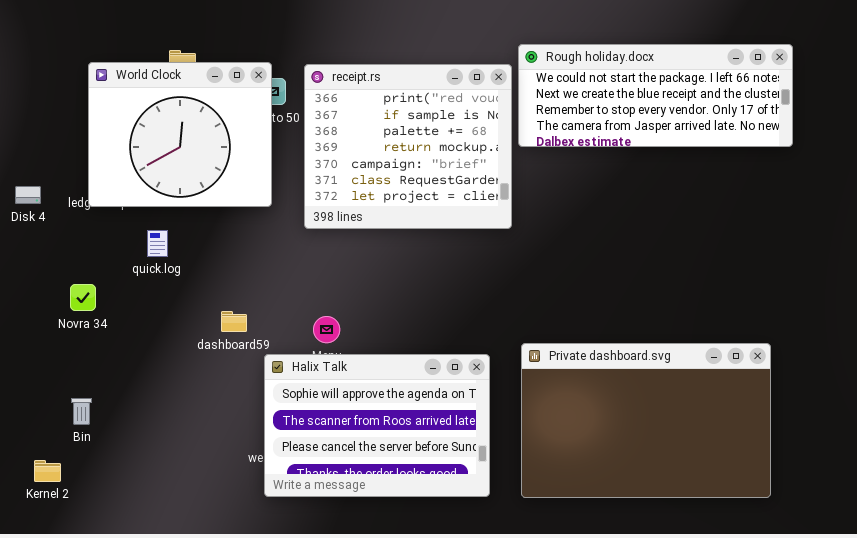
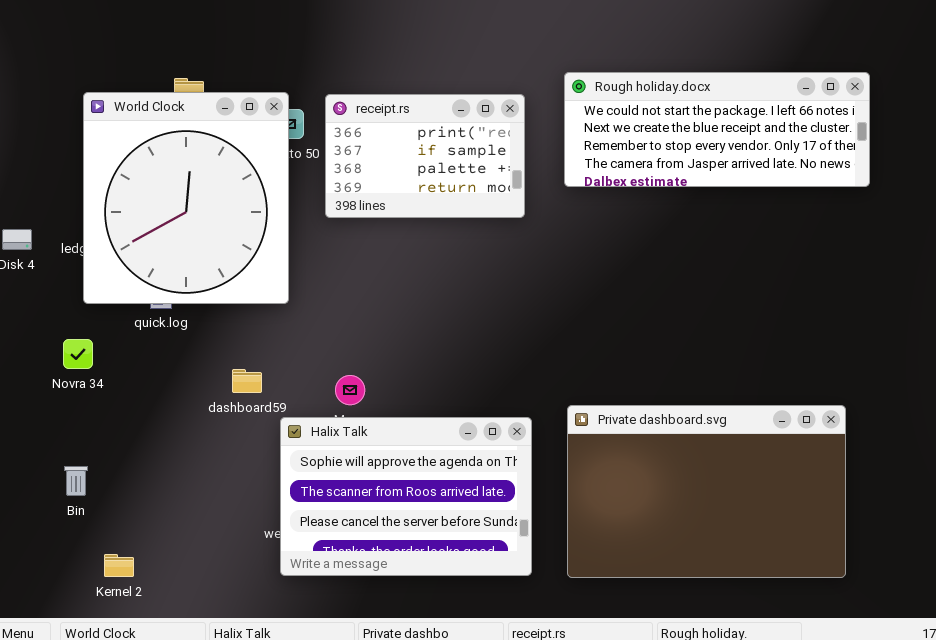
World Clock: [88,62,272,207] -> [83,92,289,304], resized
receipt.rs: [304,64,512,229] -> [325,94,525,218], resized
Kernel 2: [34,460,61,482] -> [104,554,134,577], moved

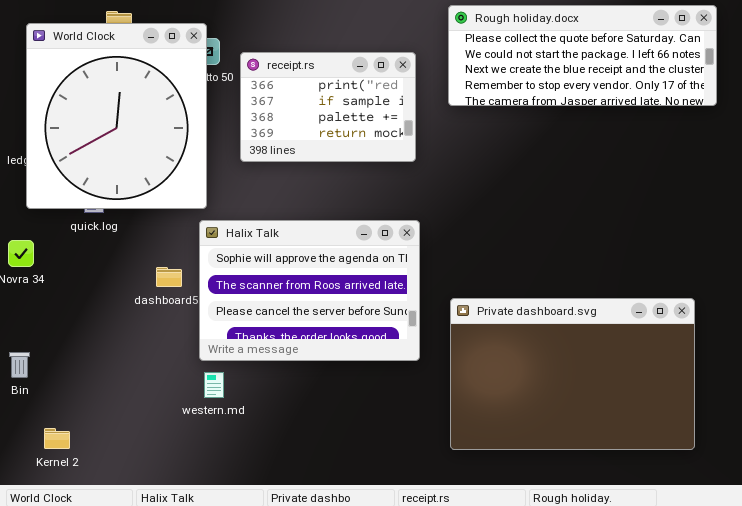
Rough holiday.docx: [564,72,870,187] -> [448,5,717,106], scrolled up 1 row
receipt.rs: [325,94,525,218] -> [240,52,416,162], moved
Halix Talk: [280,417,532,576] -> [199,220,420,361], moved

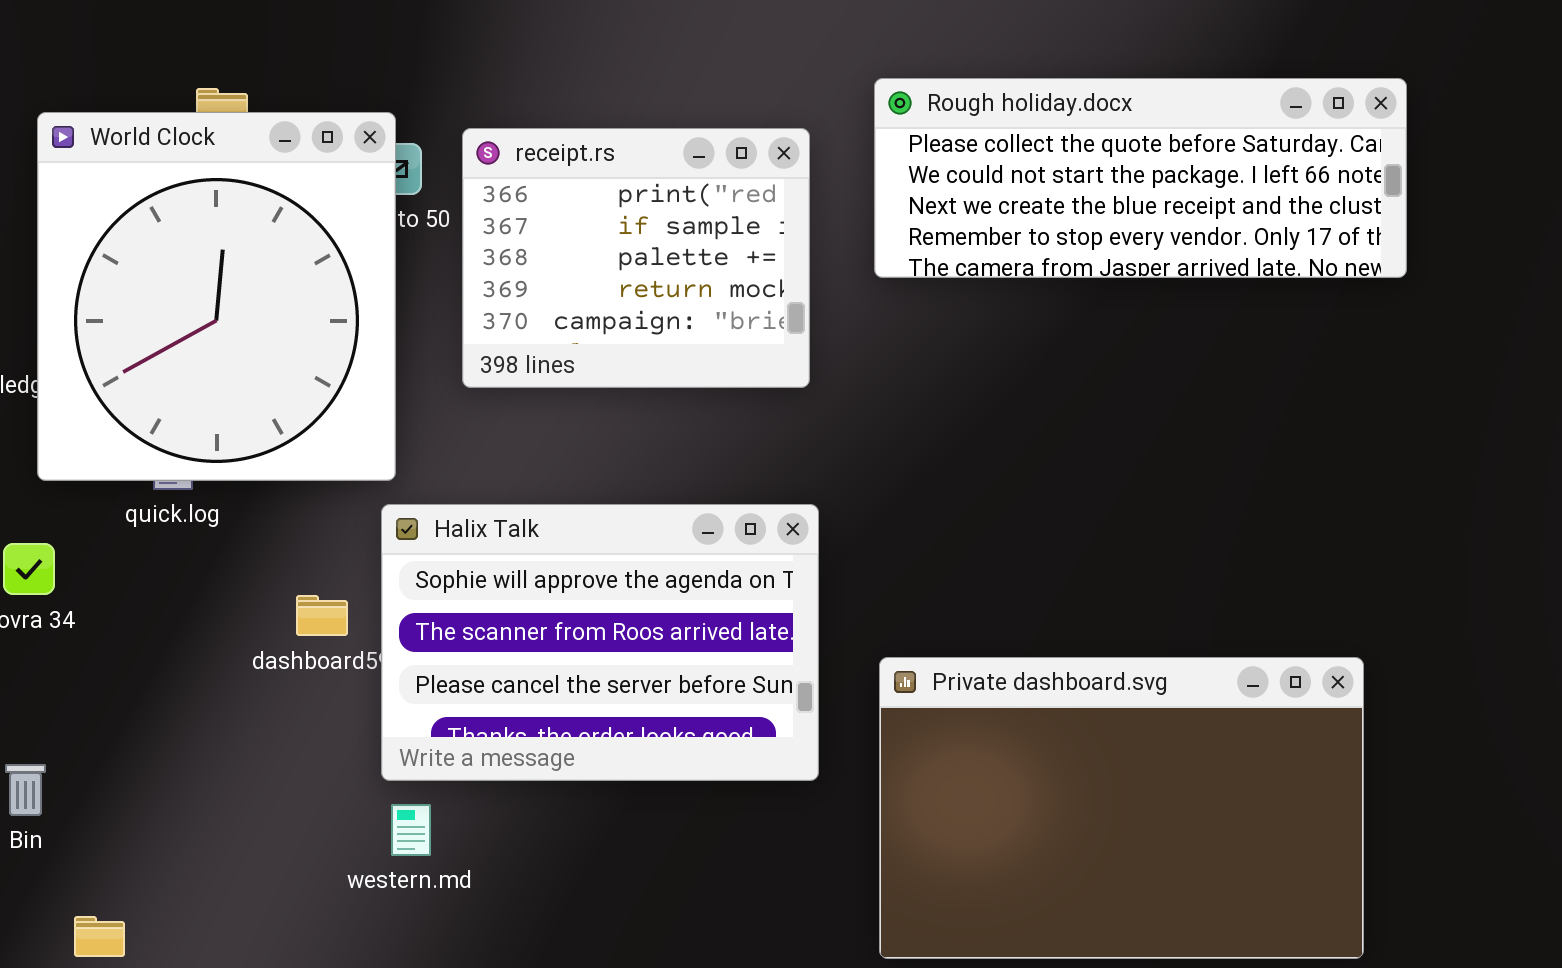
receipt.rs: [240,52,416,162] -> [462,128,810,388], resized

